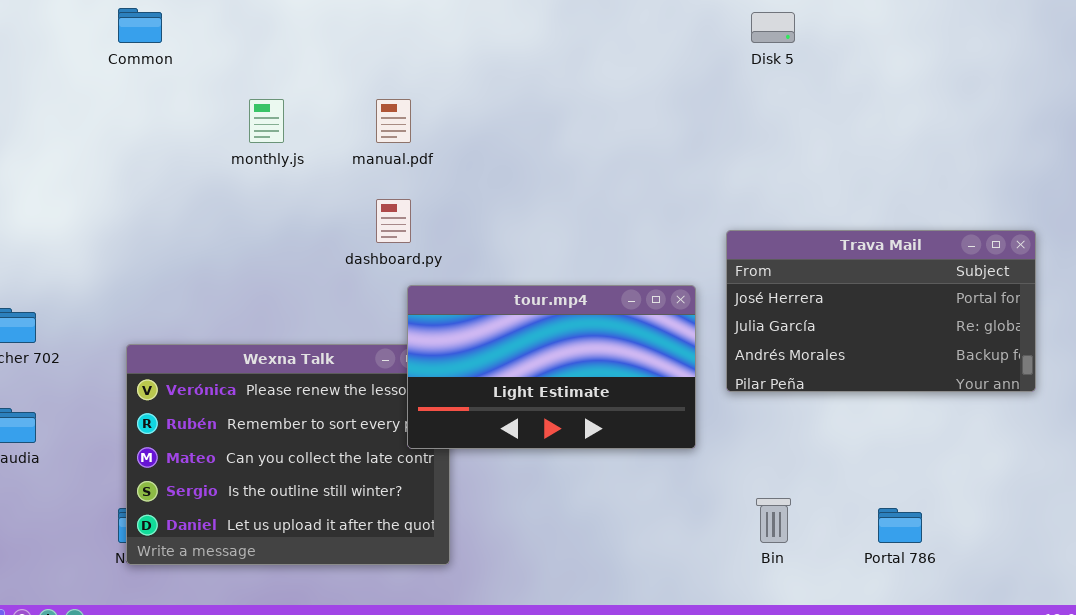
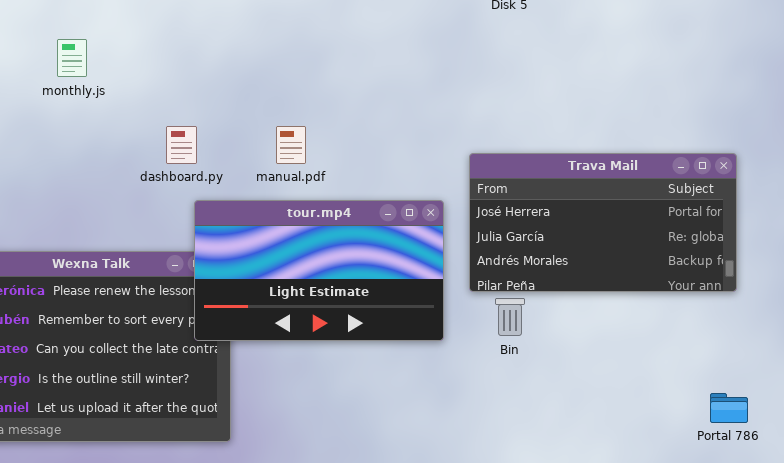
manual.pdf: [376,99,411,143] -> [276,126,306,164], moved
Bin: [756,498,791,543] -> [495,298,525,336], moved
Portal 786: [878,508,922,543] -> [710,393,748,423], moved

